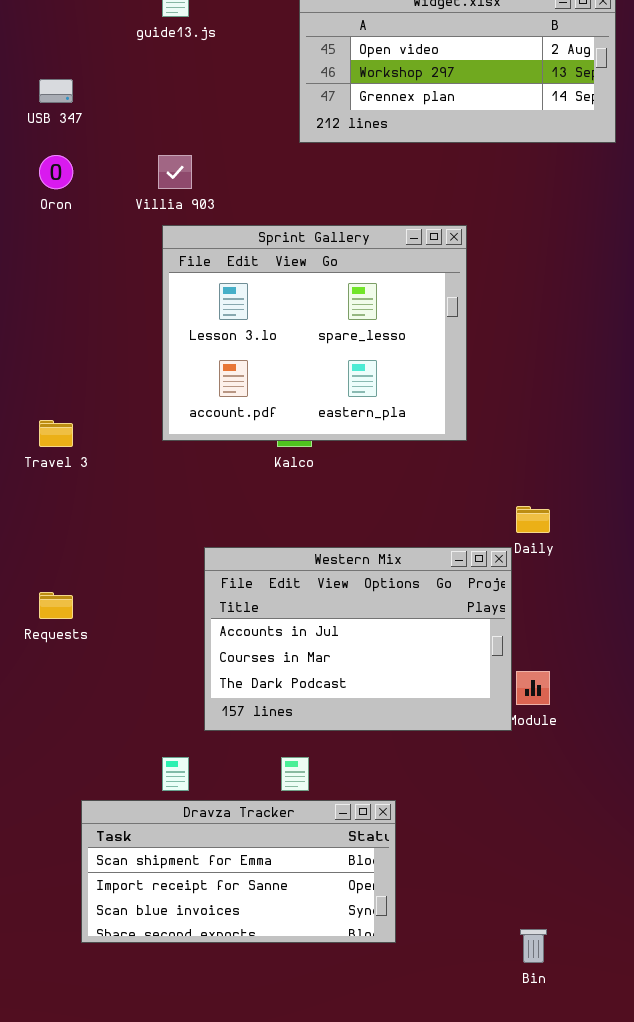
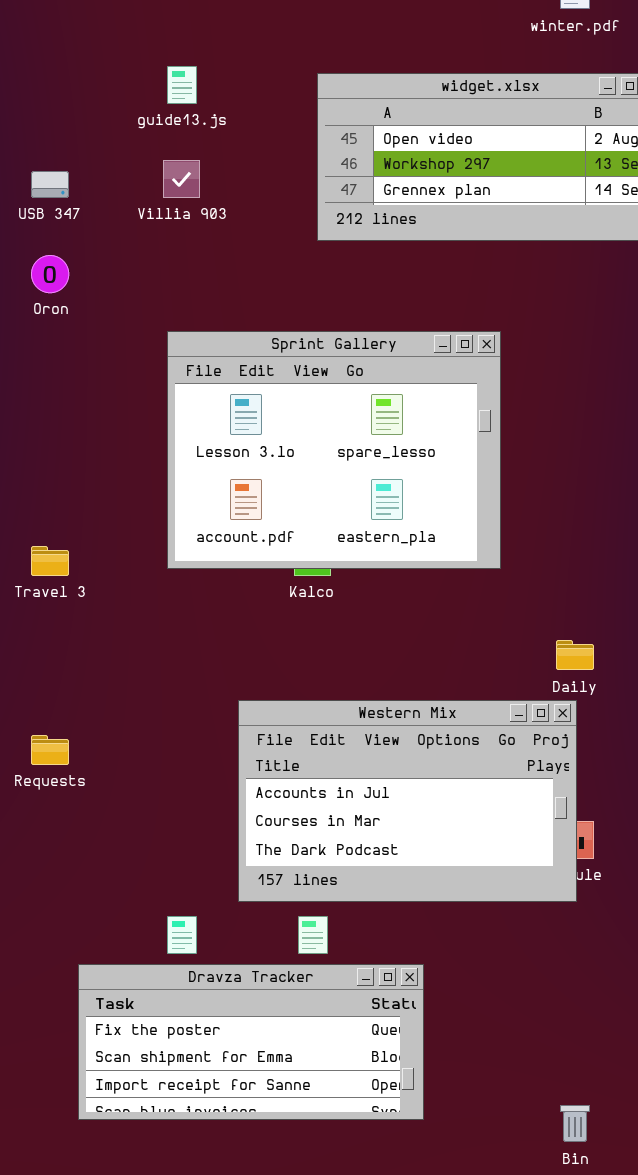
Villia 903: [158,155,192,189] -> [163,160,200,198], moved
Western Mix: [204,547,512,731] -> [238,700,577,902], moved
Dravza Tracker: [81,800,396,943] -> [78,964,424,1120], scrolled up 1 row

